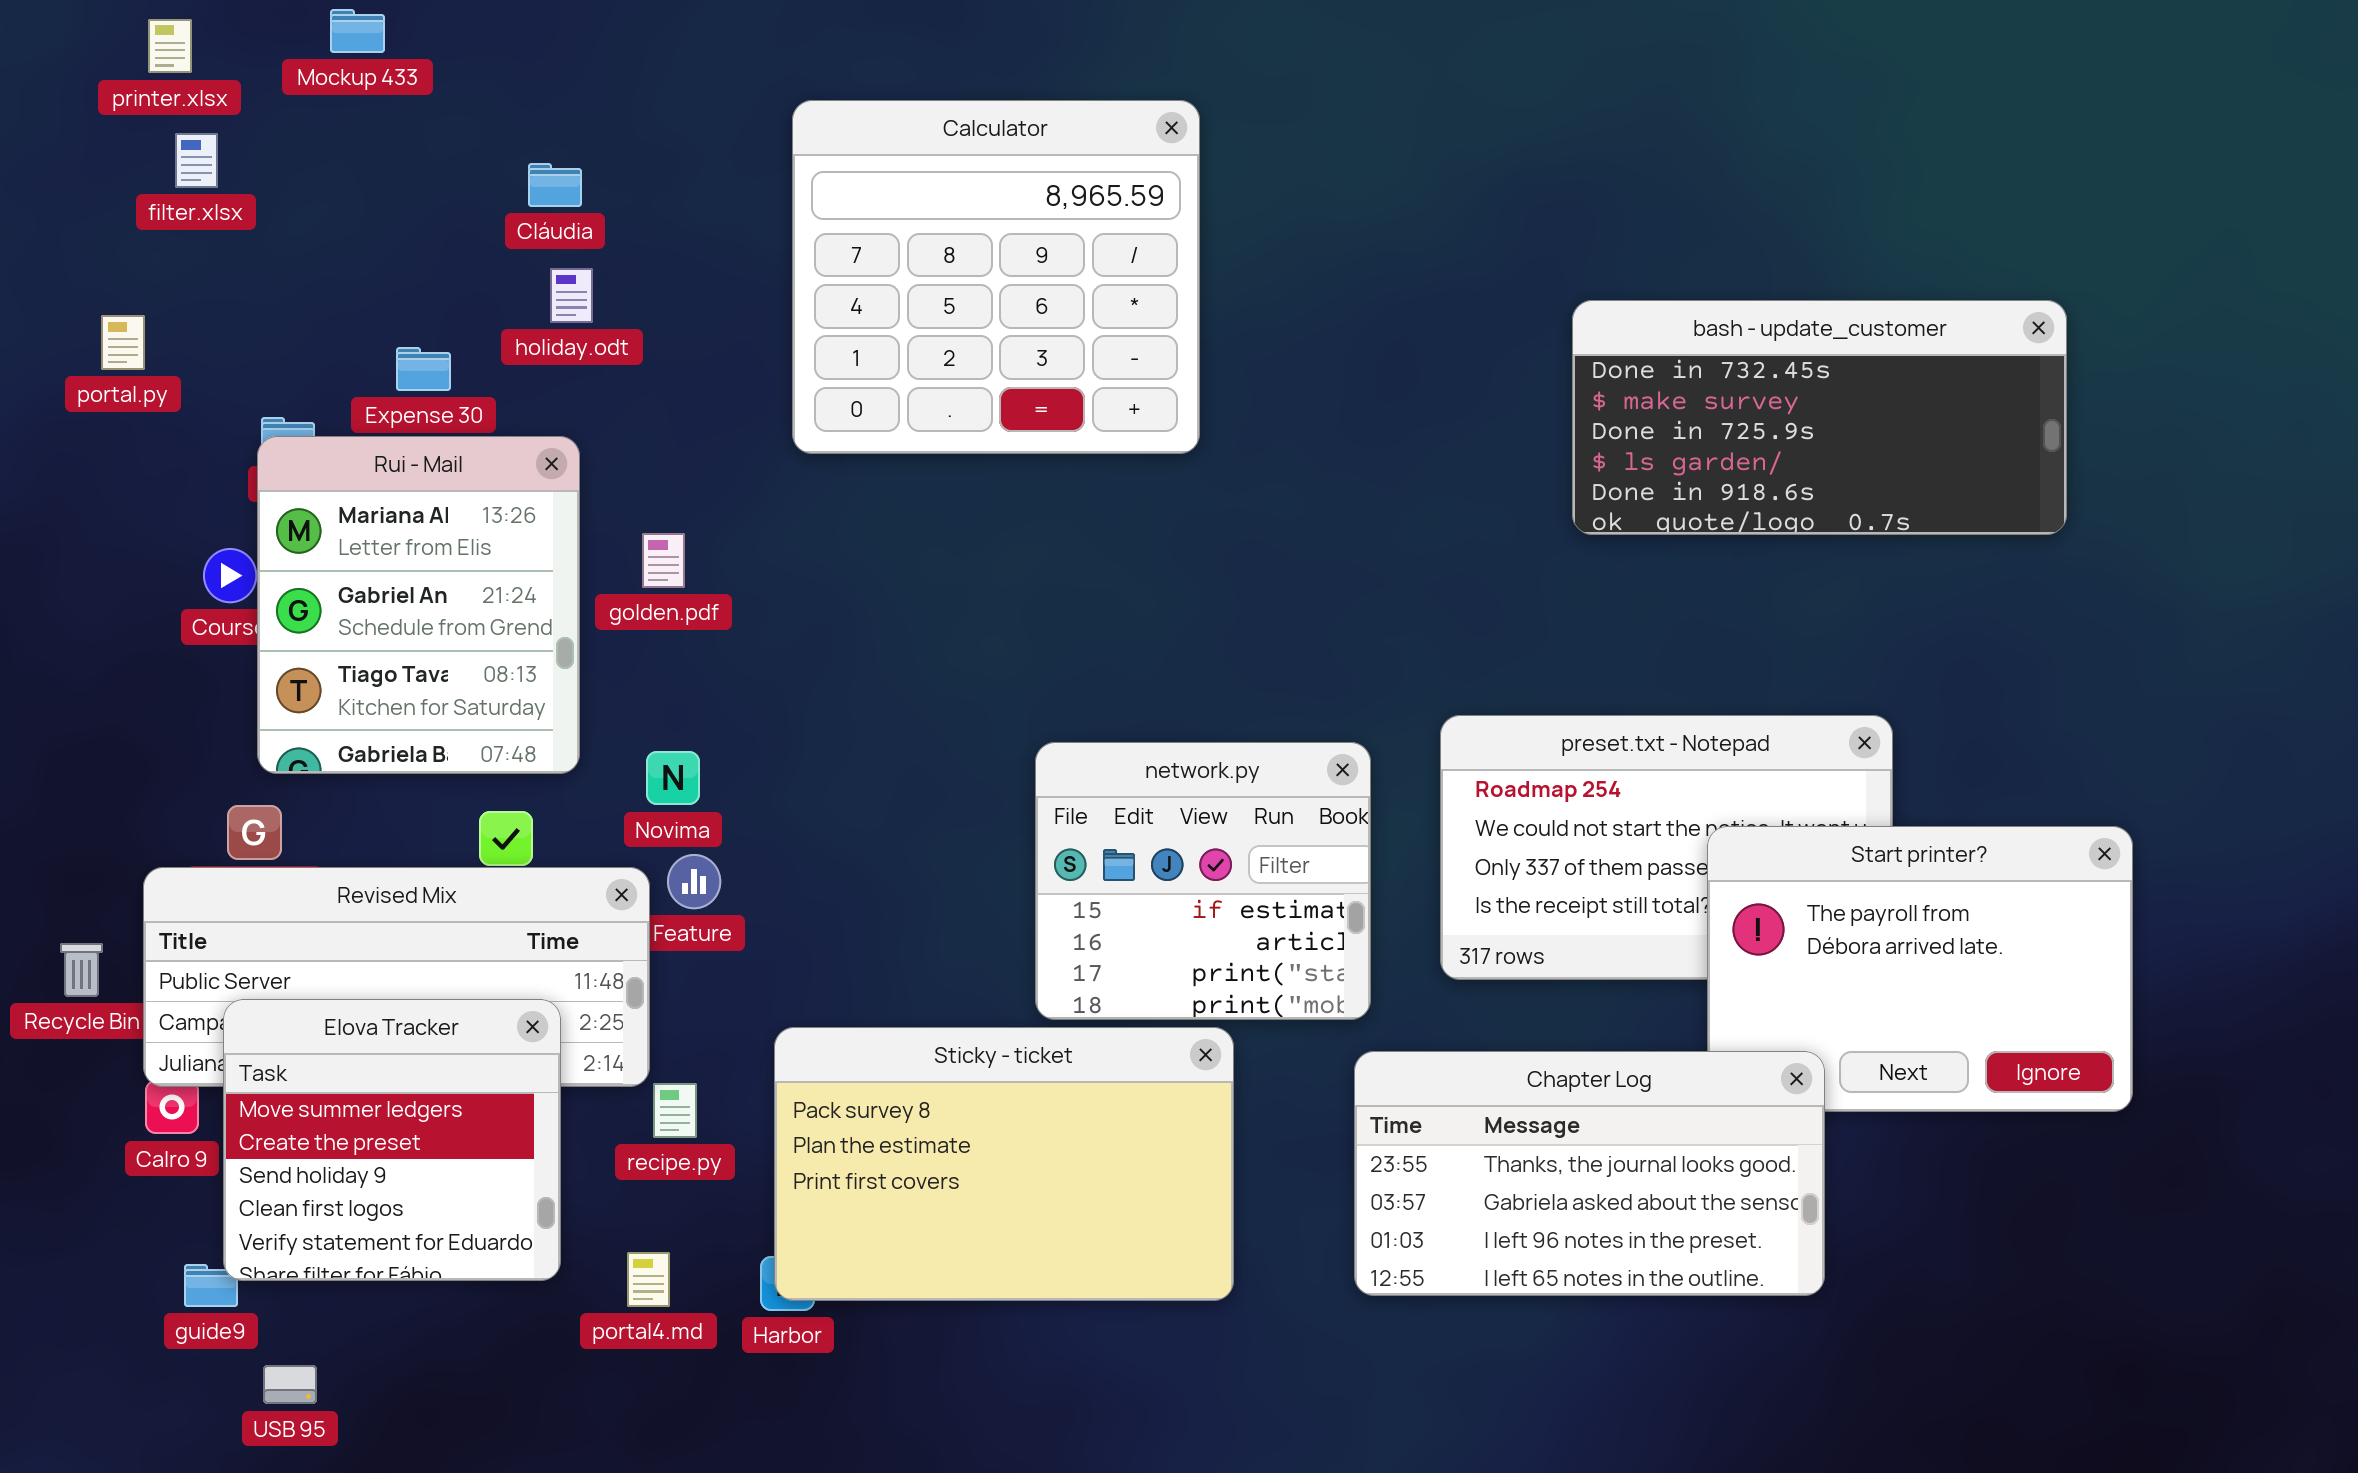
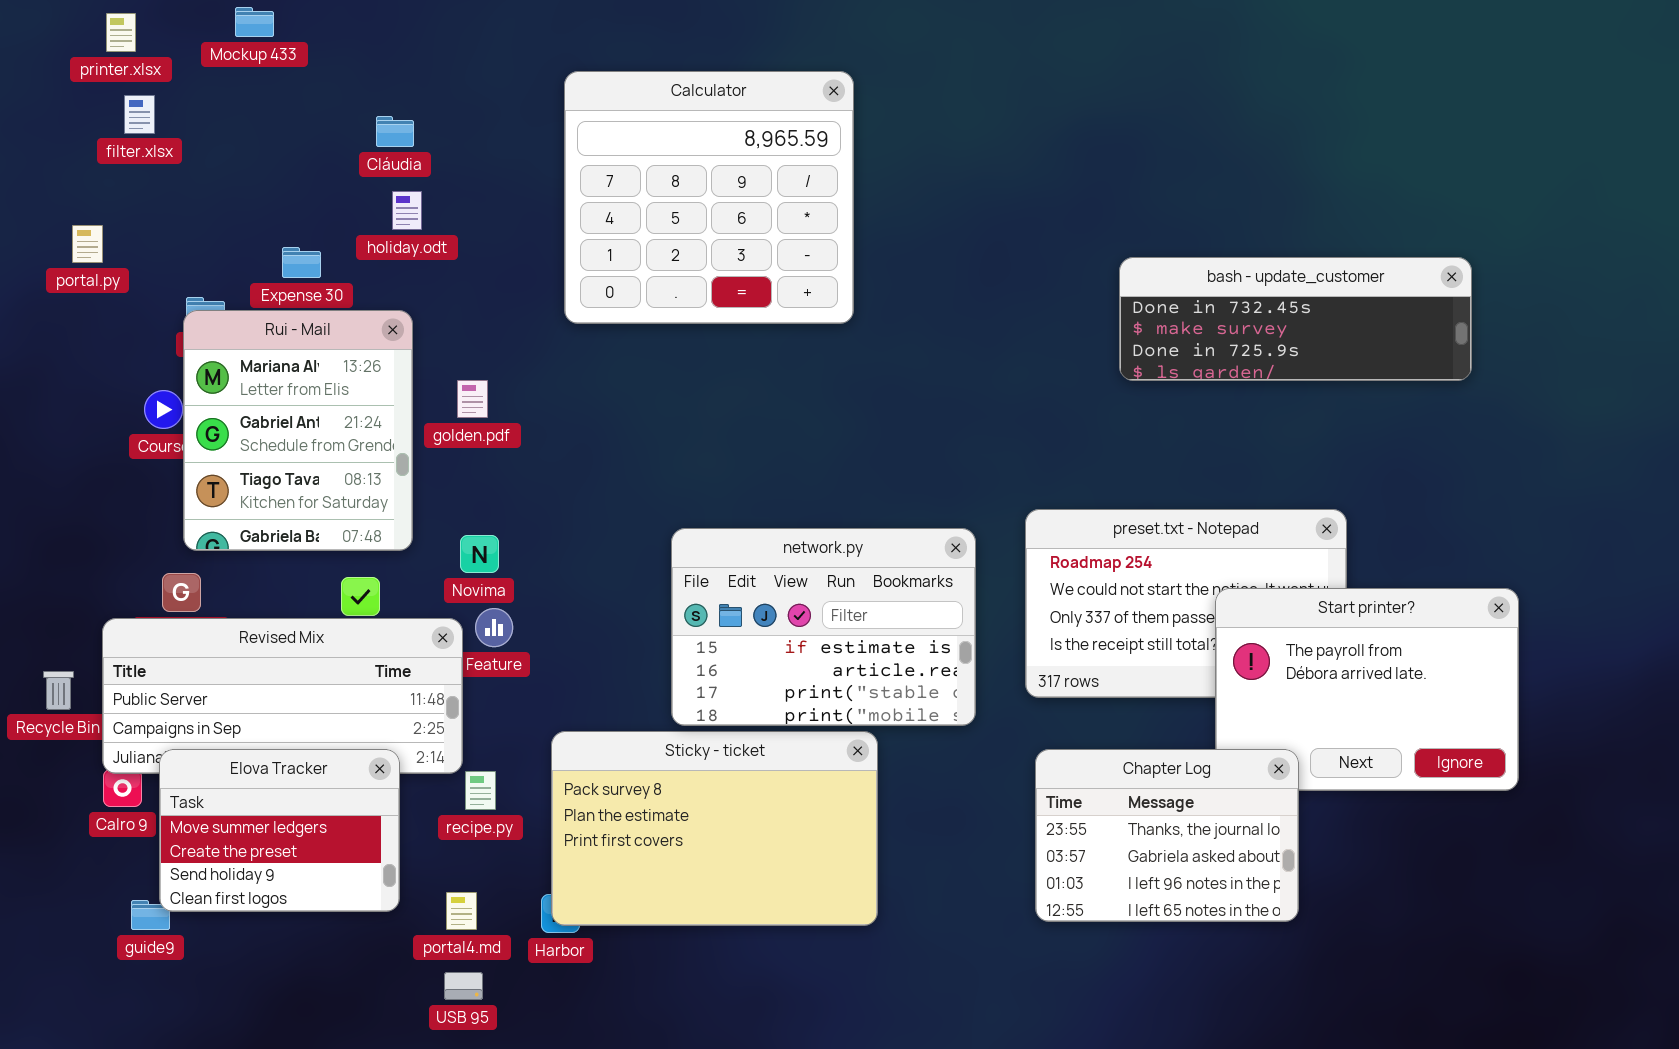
bash - update_customer: [1572,300,2067,535] -> [1119,257,1472,381], resized
network.py: [1035,742,1371,1020] -> [671,528,976,726], resized
Elova Tracker: [223,999,561,1281] -> [159,749,400,912], resized
Chapter Log: [1354,1051,1825,1296] -> [1035,749,1299,922], resized
USB 95: [263,1365,317,1404] -> [444,972,483,1000], moved

